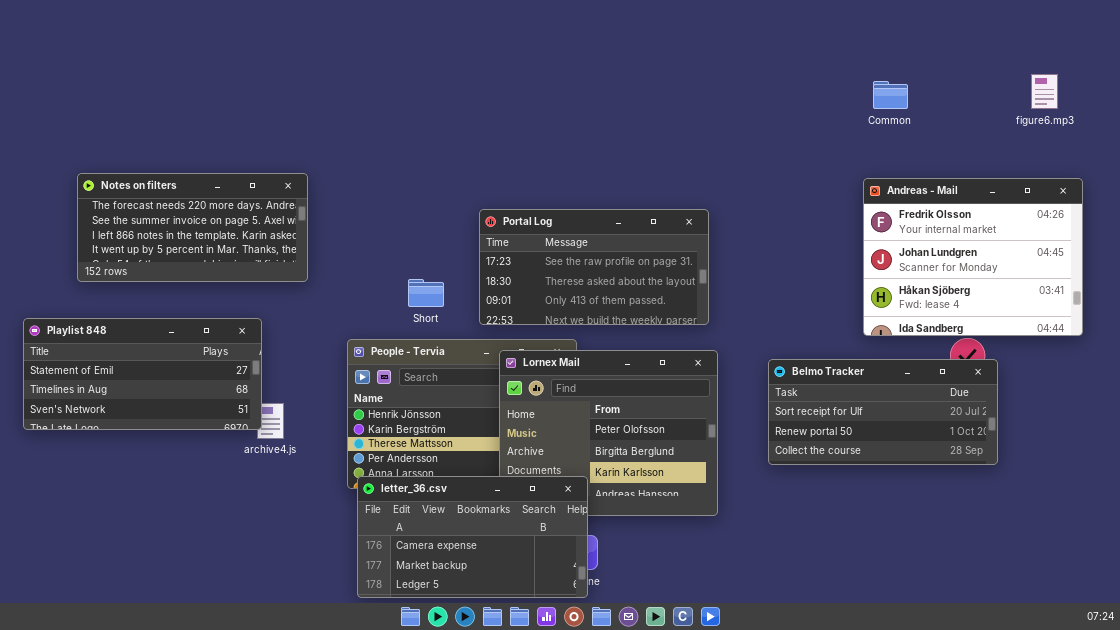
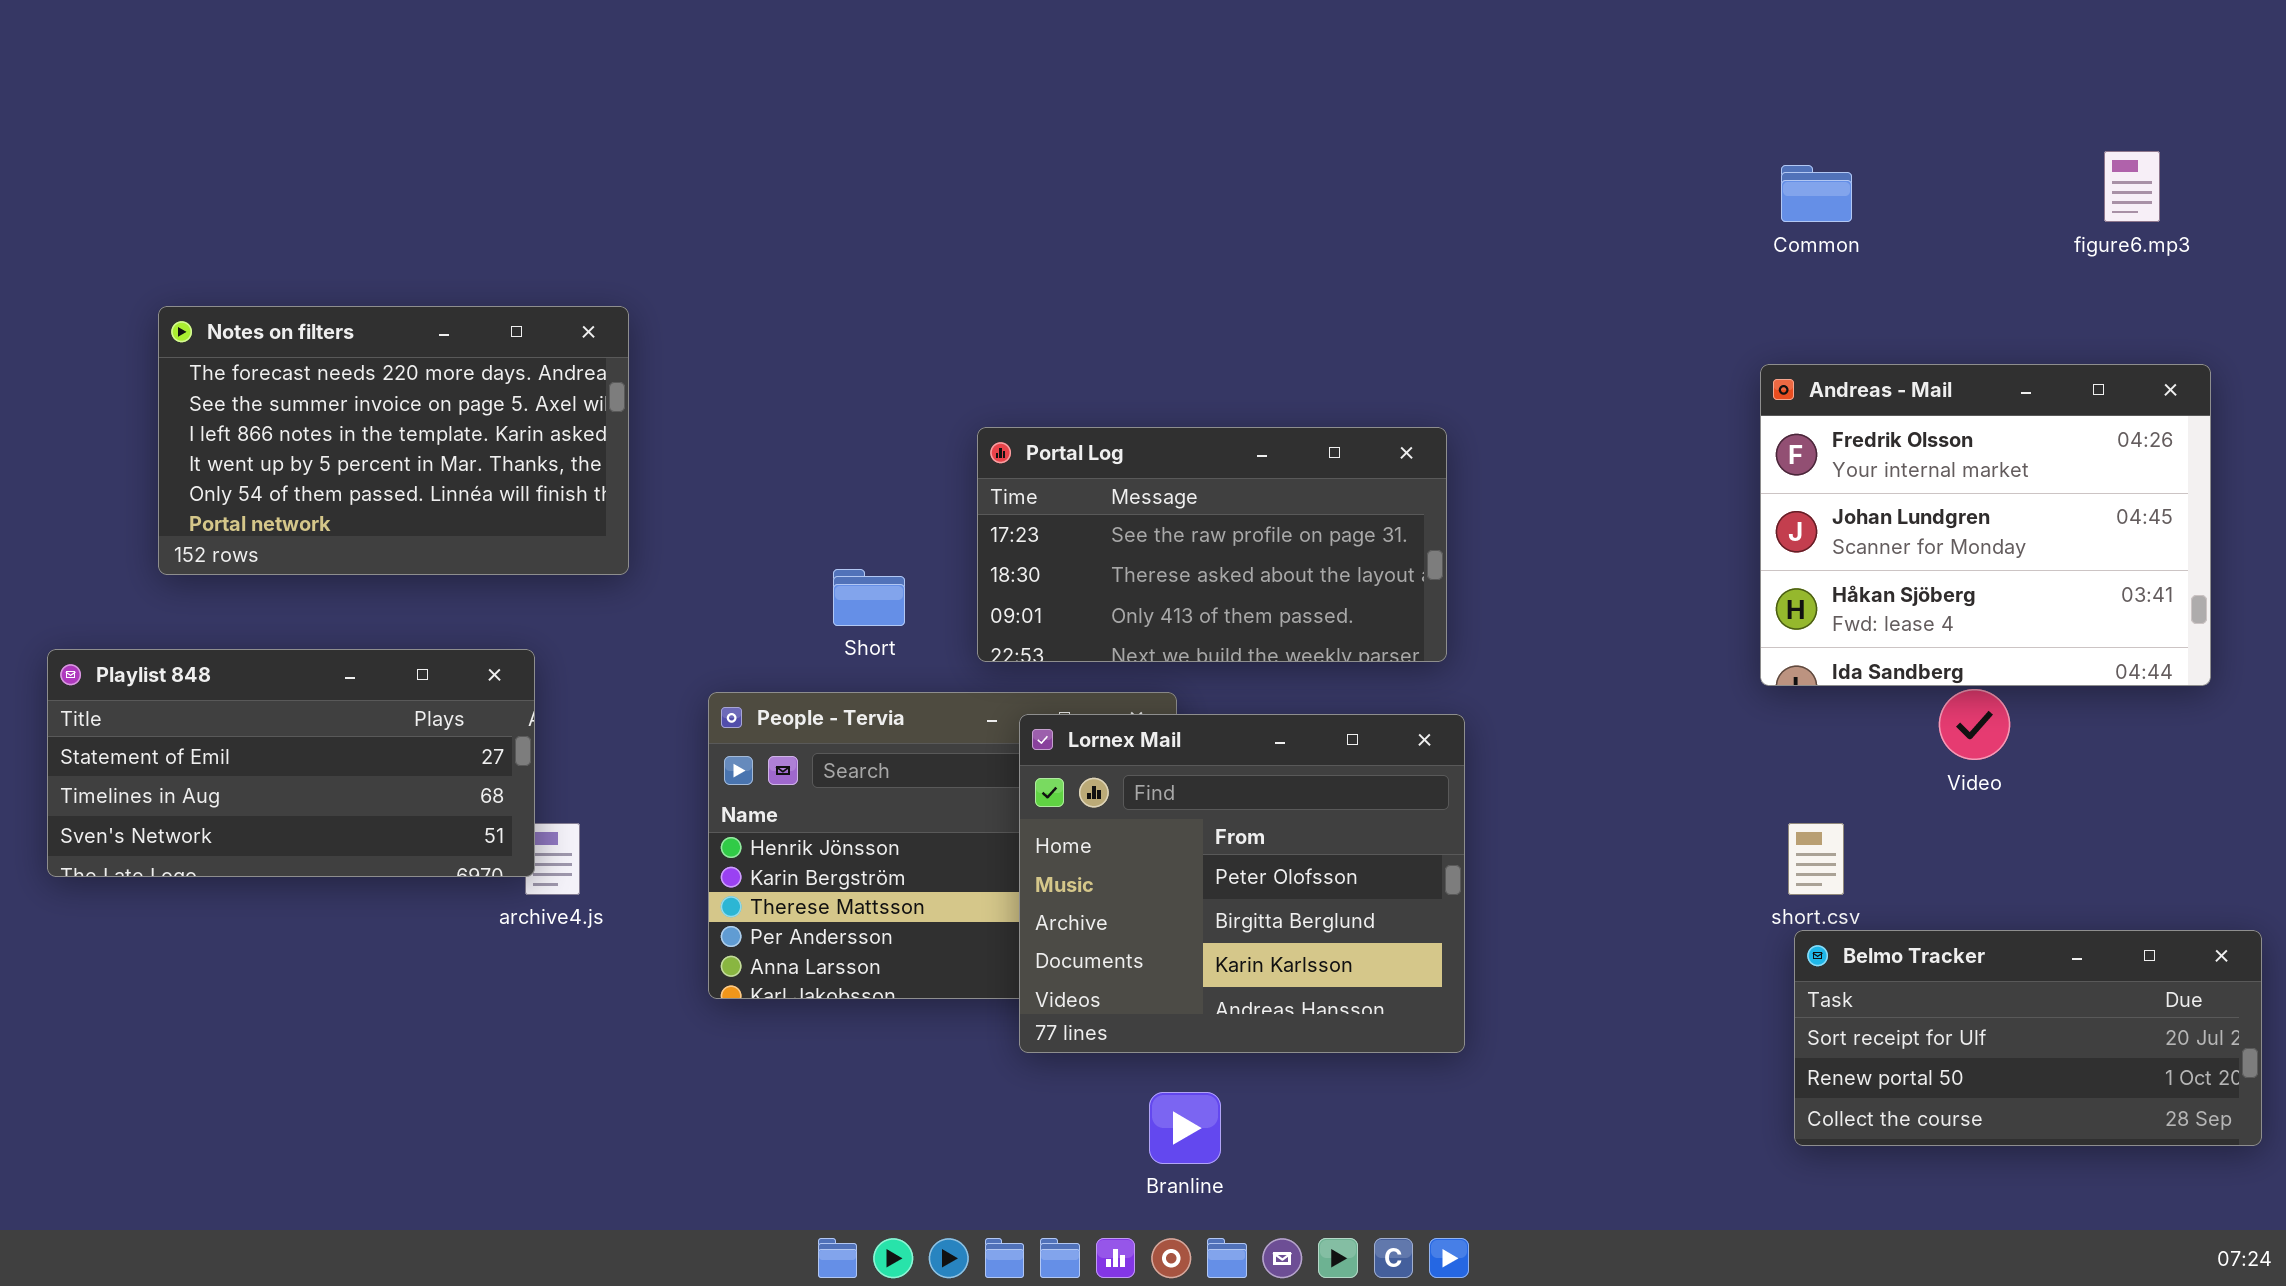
Notes on filters: [77,173,308,282] -> [158,306,629,575], resized
Belmo Tracker: [768,359,998,465] -> [1794,930,2262,1146], moved
letter_36.csv: [357,476,588,598] -> none, closed

